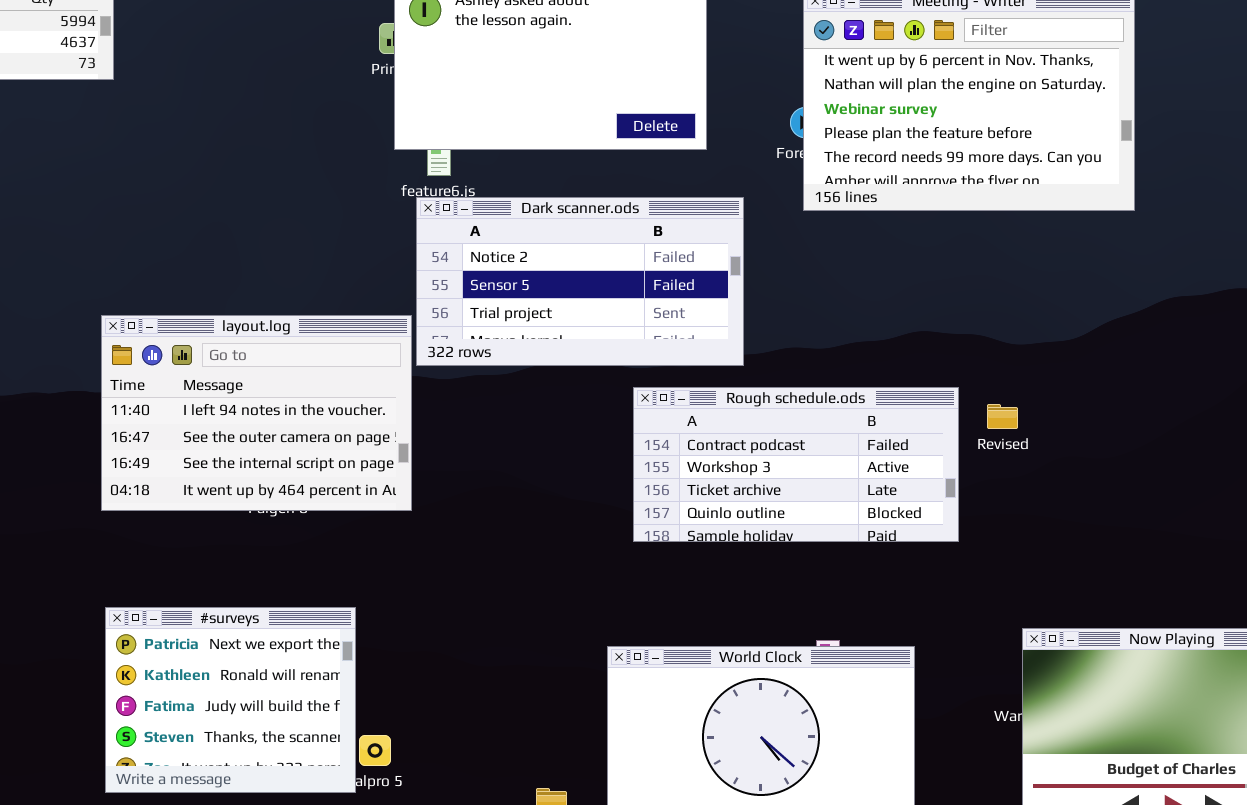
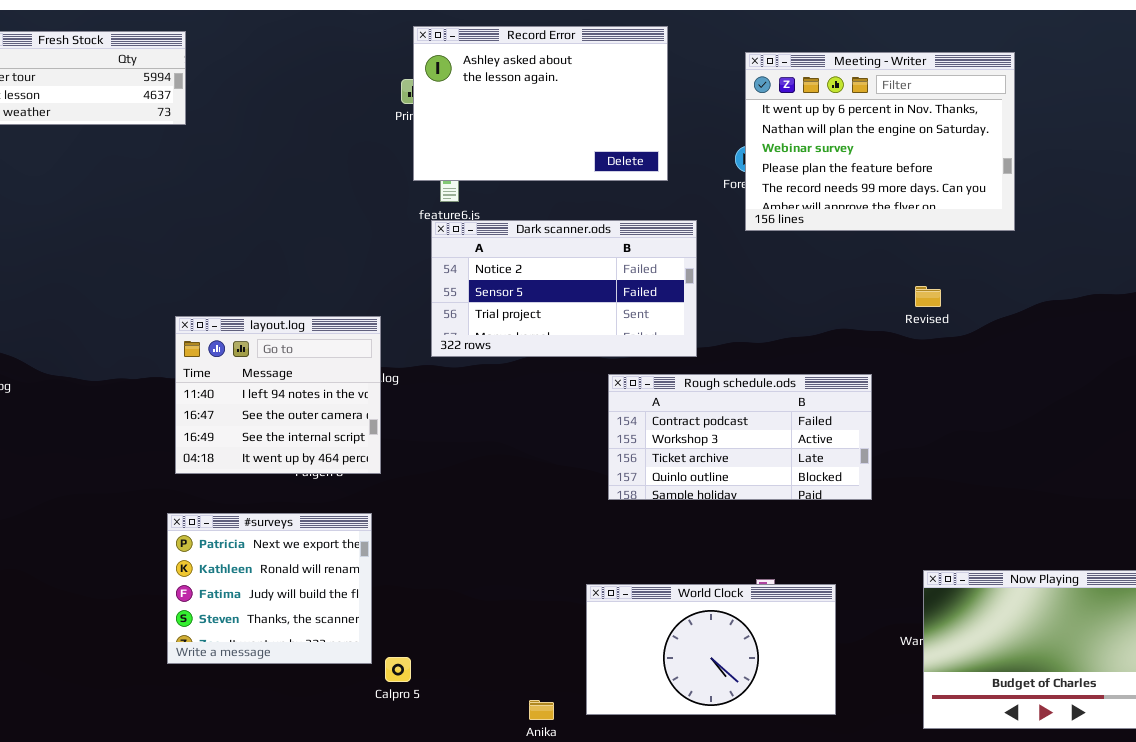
layout.log: [101,315,412,511] -> [175,316,381,474], resized
Revised: [987,404,1018,429] -> [915,286,941,307], moved
#surveys: [105,607,356,793] -> [167,513,372,664], moved

